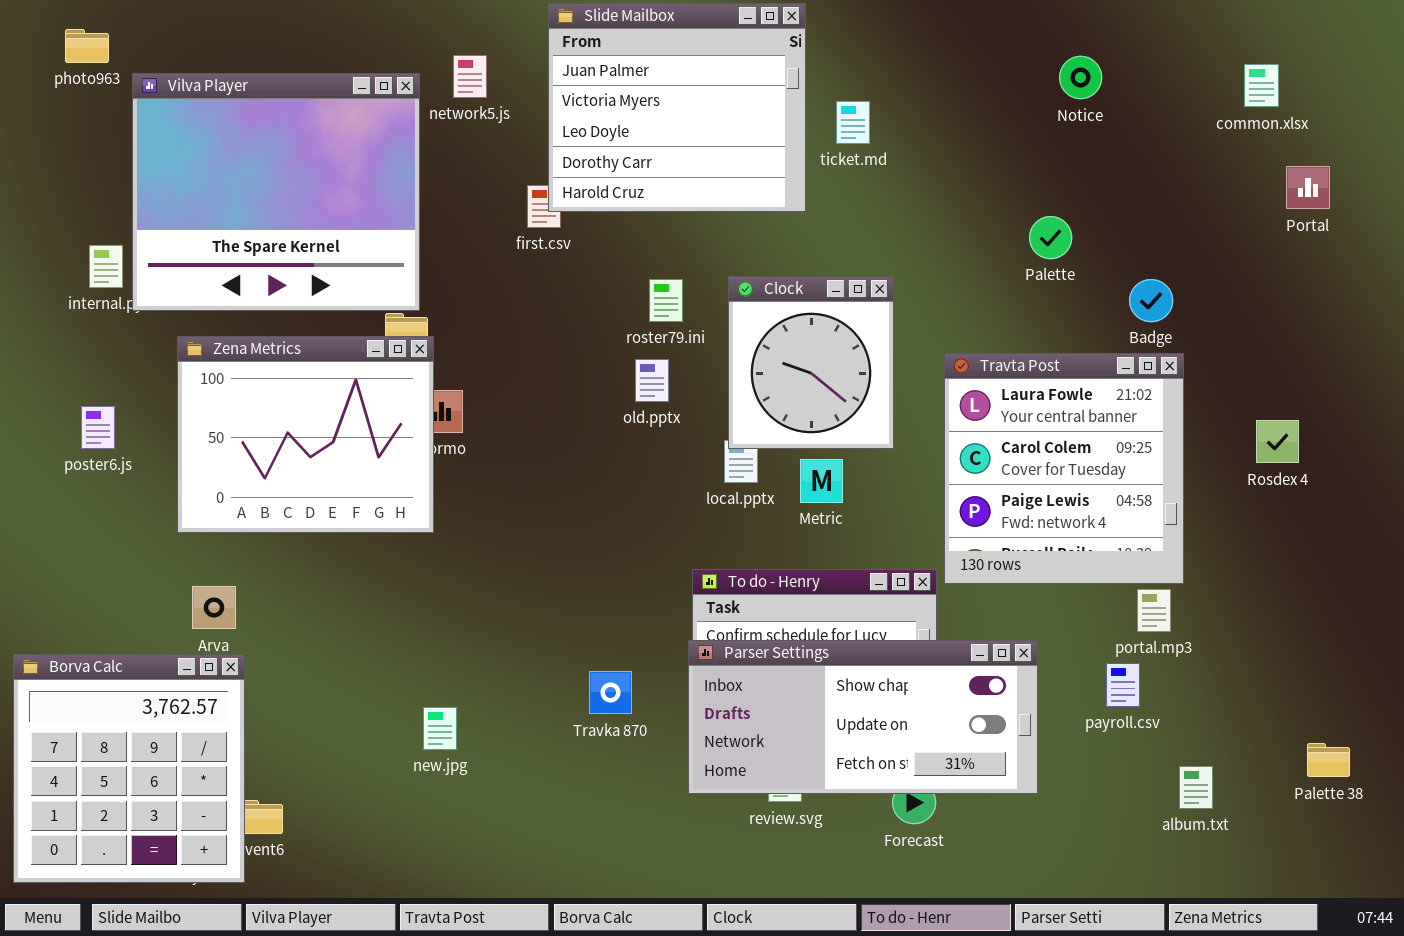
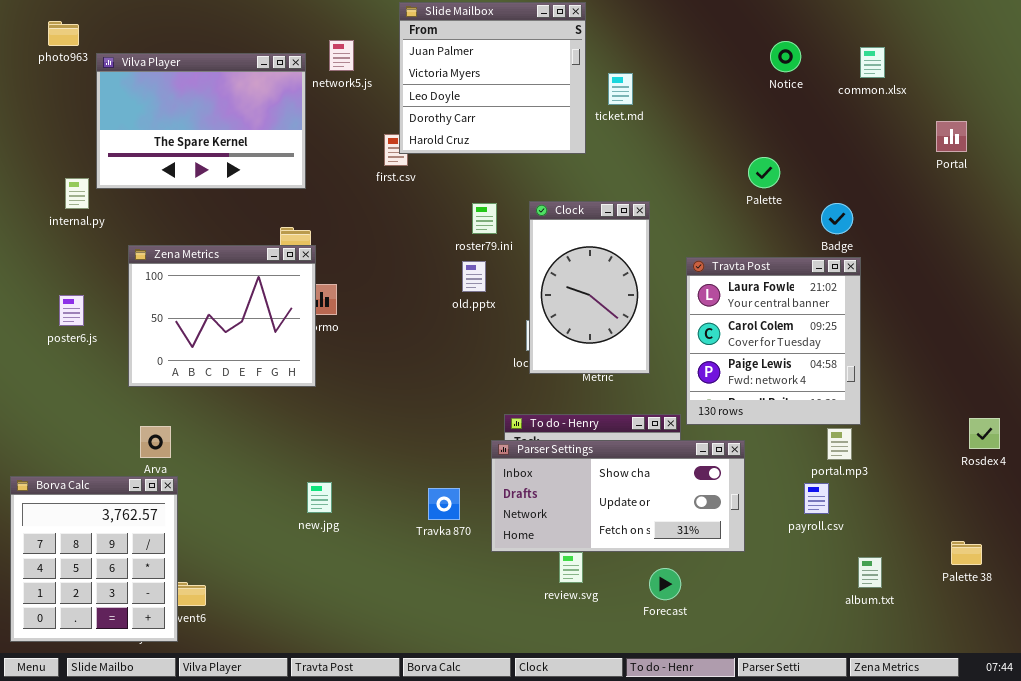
common.xlsx: [1244,64,1279,107] -> [860,47,885,78], moved
Vilva Player: [132,73,420,311] -> [96,53,306,189], resized
Clock: [728,276,894,449] -> [529,201,650,374], resized
Rosdex 4: [1256,420,1299,463] -> [969,418,1000,449], moved
Parser Settings: [688,640,1038,794] -> [491,440,745,552], moved
new.jpg: [423,707,457,750] -> [307,482,332,513], moved

